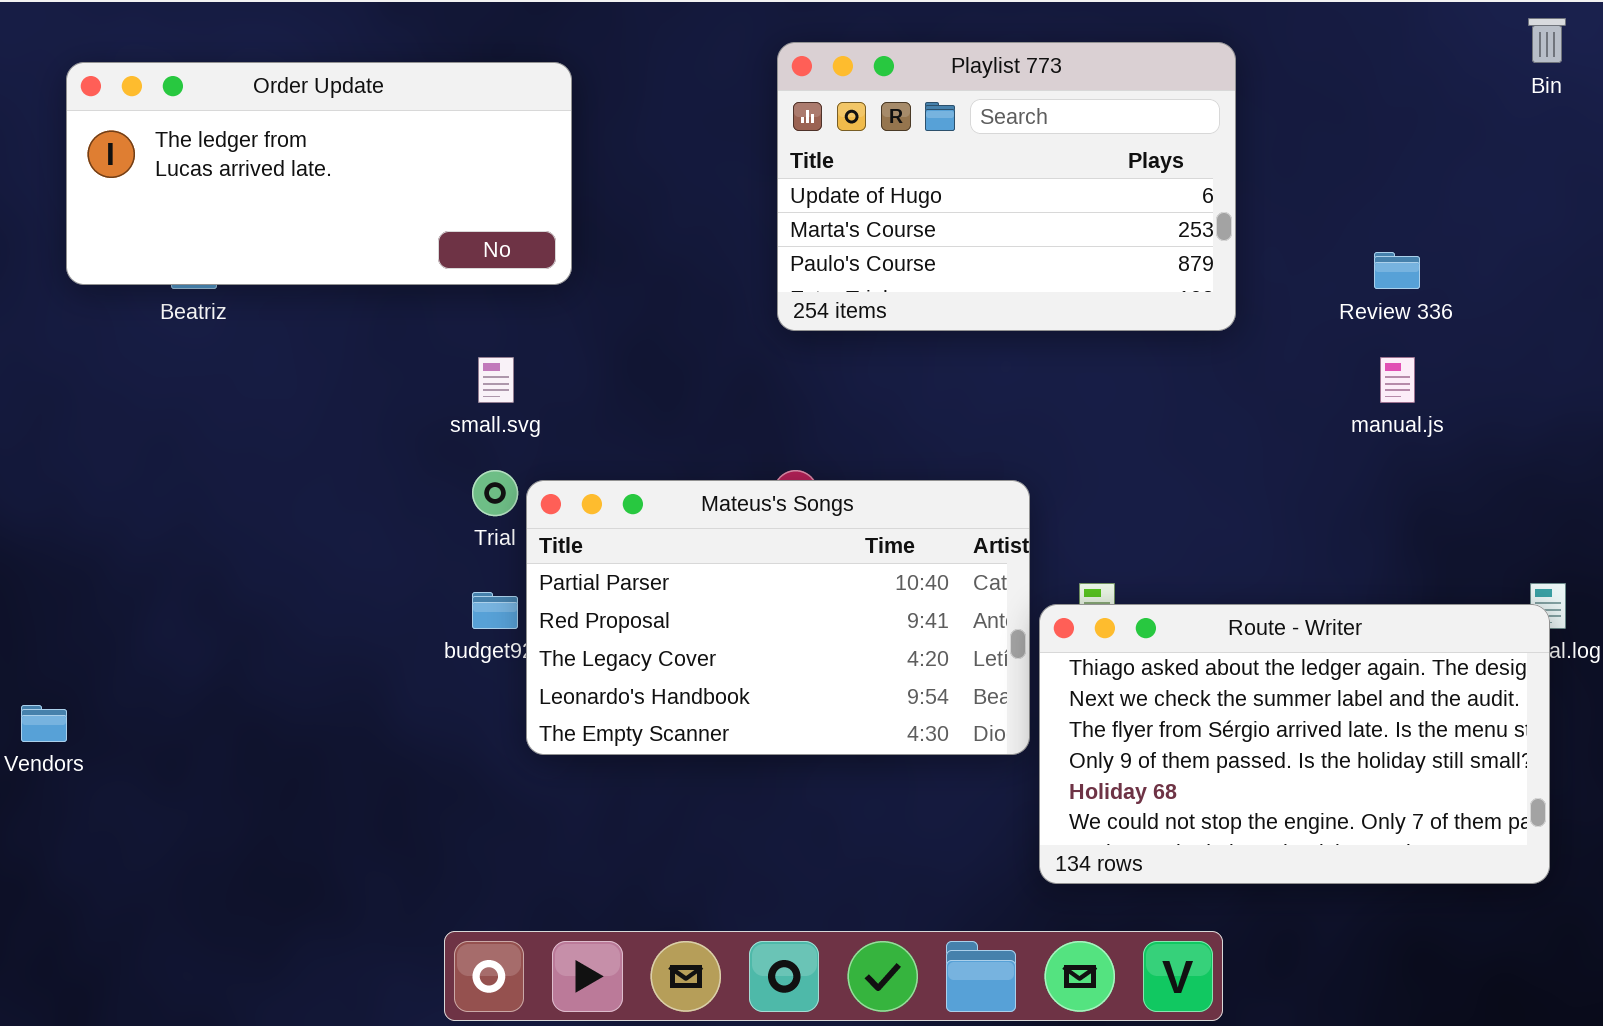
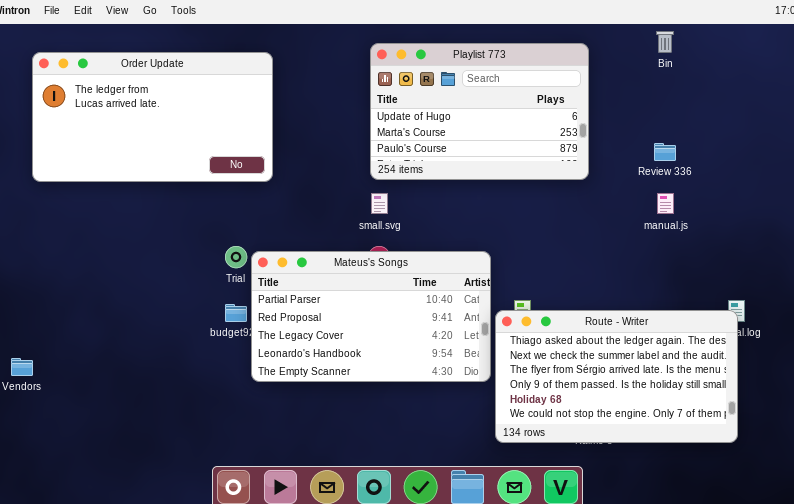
Bin: [1528,18,1566,63] -> [656,31,674,53], moved
Order Update: [66,62,572,285] -> [32,52,273,182], resized
small.svg: [478,357,514,403] -> [371,193,388,214], moved

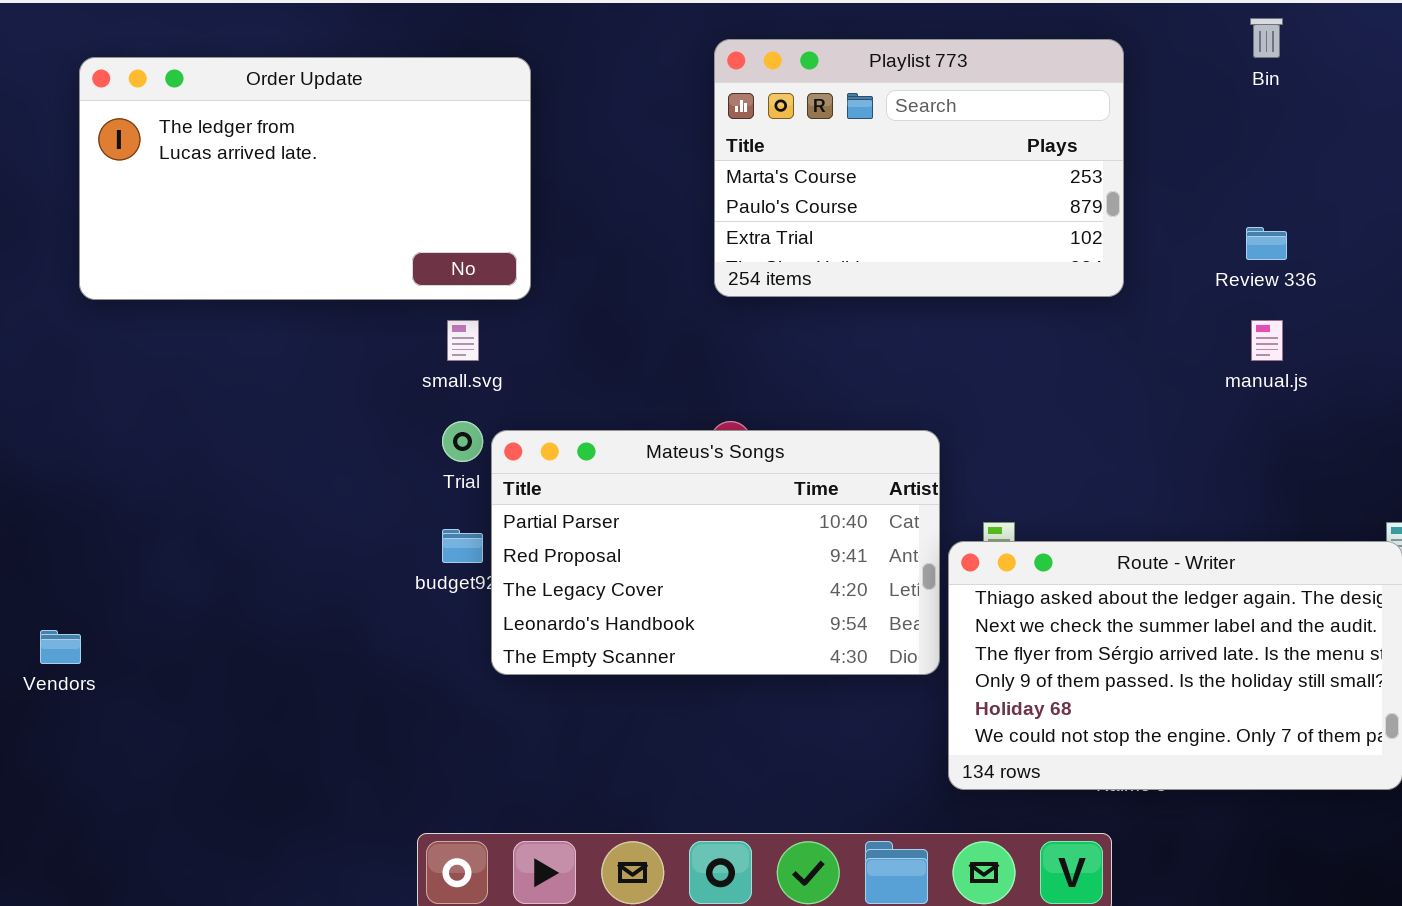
Playlist 773: [370,43,589,180] -> [714,39,1124,297], scrolled down 1 row
small.svg: [371,193,388,214] -> [447,320,479,361], moved

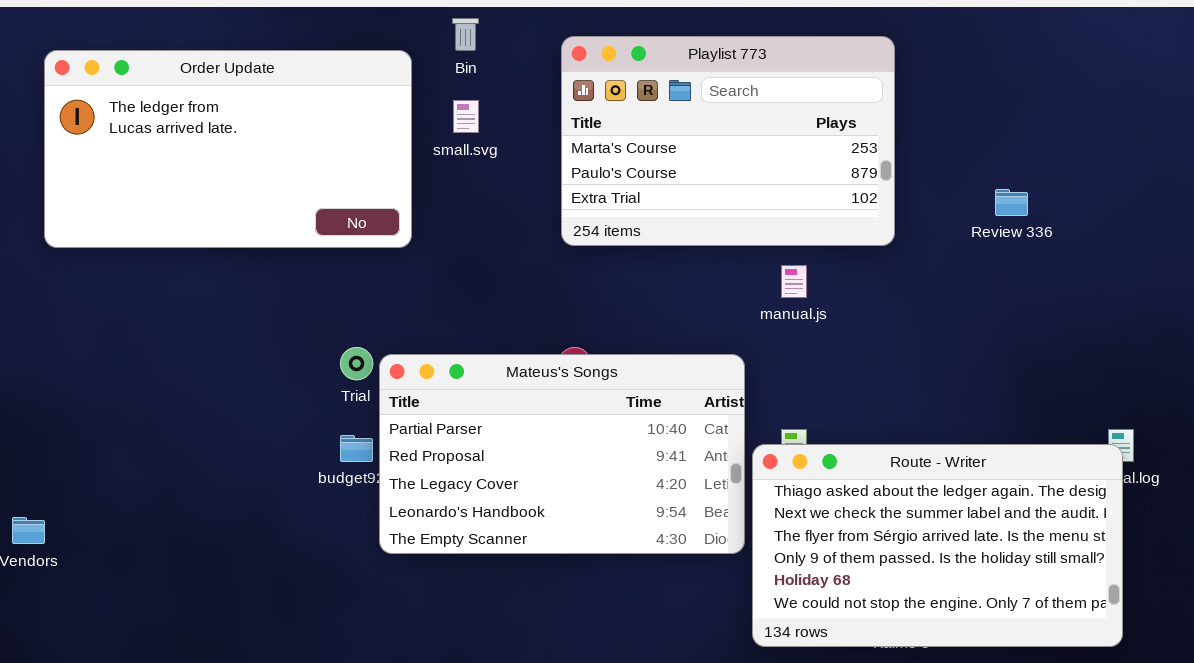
Bin: [1250,18,1283,58] -> [452,18,479,51], moved
small.svg: [447,320,479,361] -> [453,100,479,133], moved
manual.js: [1251,320,1283,361] -> [781,265,807,298], moved

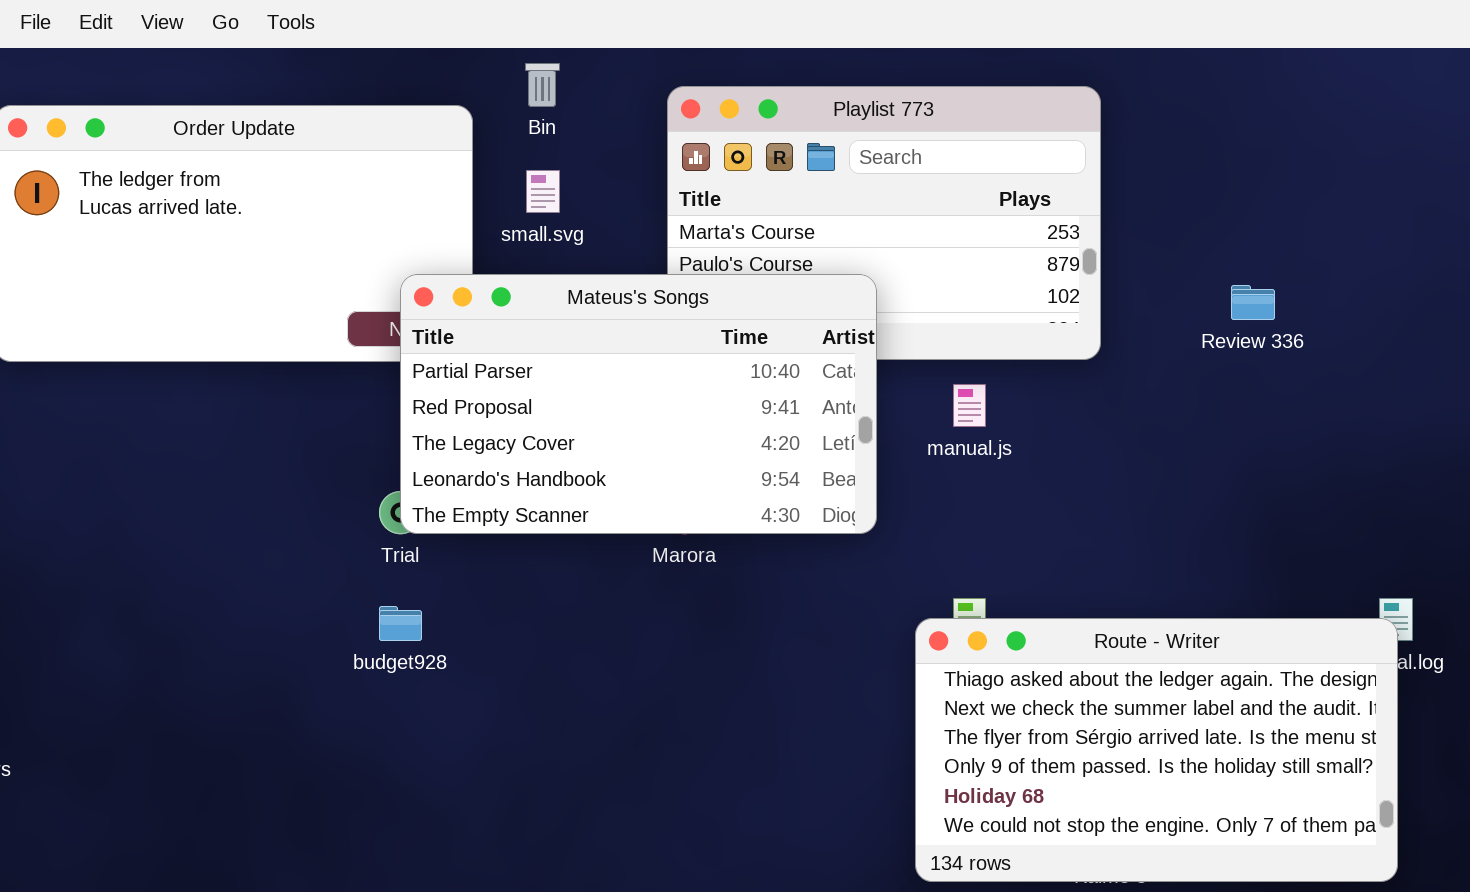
Mateus's Songs: [379,354,745,554] -> [400,274,877,534], moved

